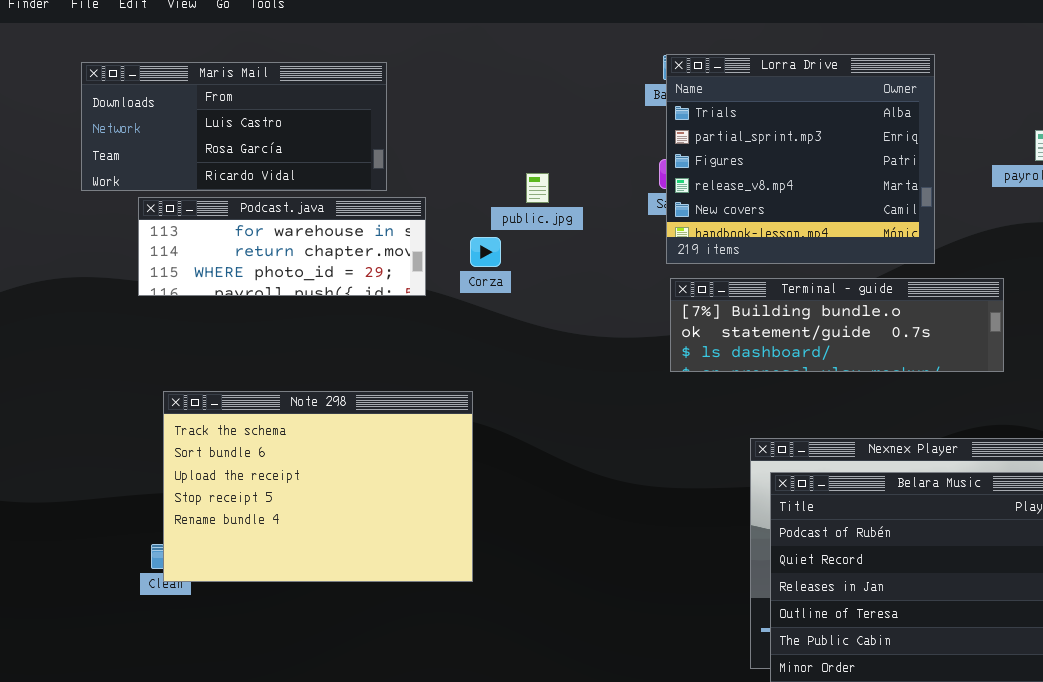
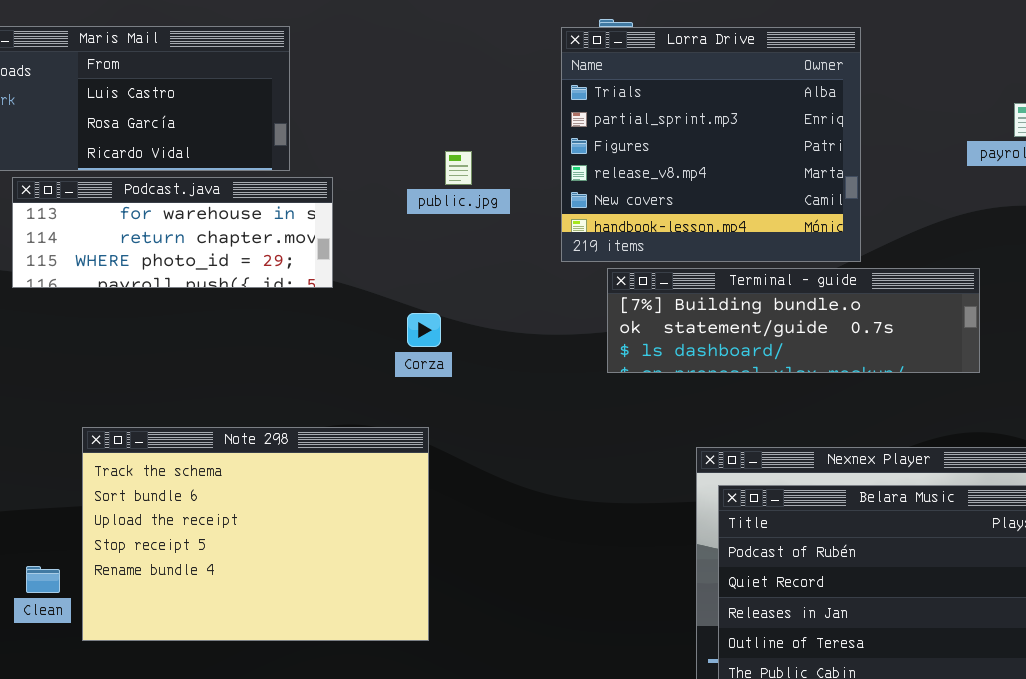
Lorra Drive: [666,54,935,264] -> [561,27,861,262], moved
Corza: [470,237,501,267] -> [407,313,441,347], moved
Note 298: [163,391,473,582] -> [82,427,429,641], moved

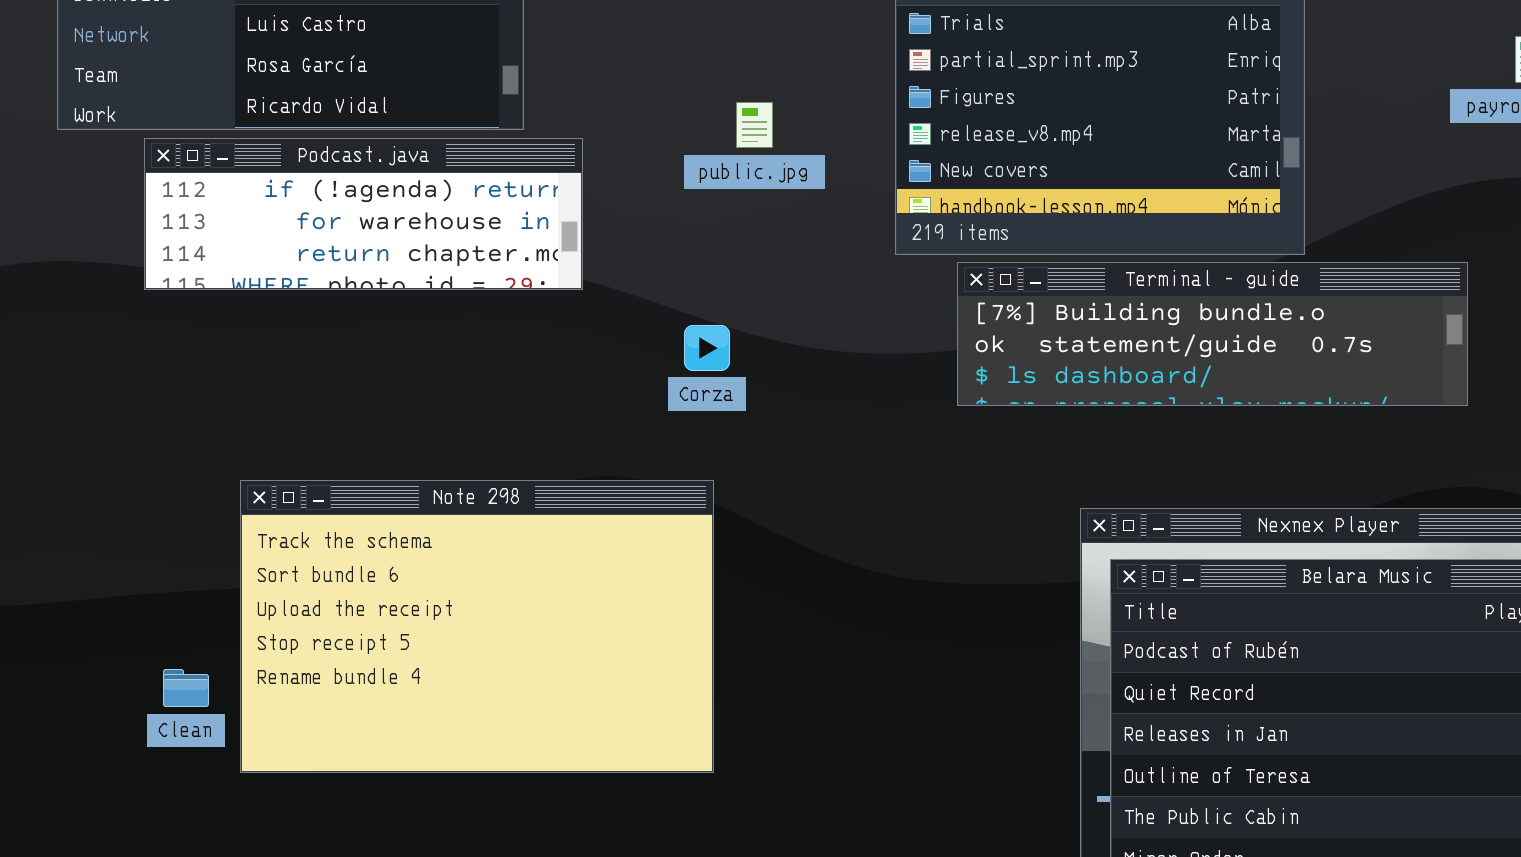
Podcast.java: [12,177,333,288] -> [144,138,583,290], scrolled up 1 row

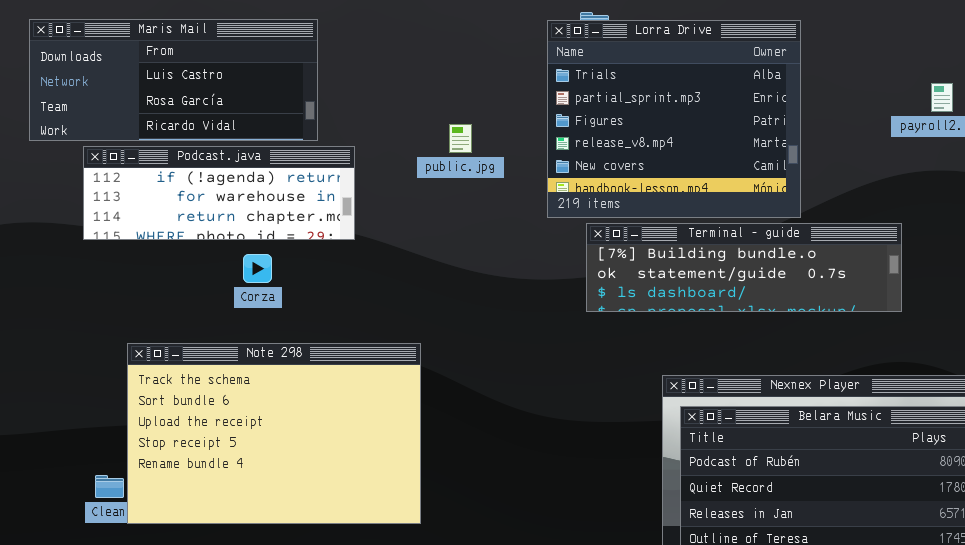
Corza: [684,325,730,371] -> [243,254,272,283], moved
Note 298: [240,480,714,773] -> [127,343,421,524], moved

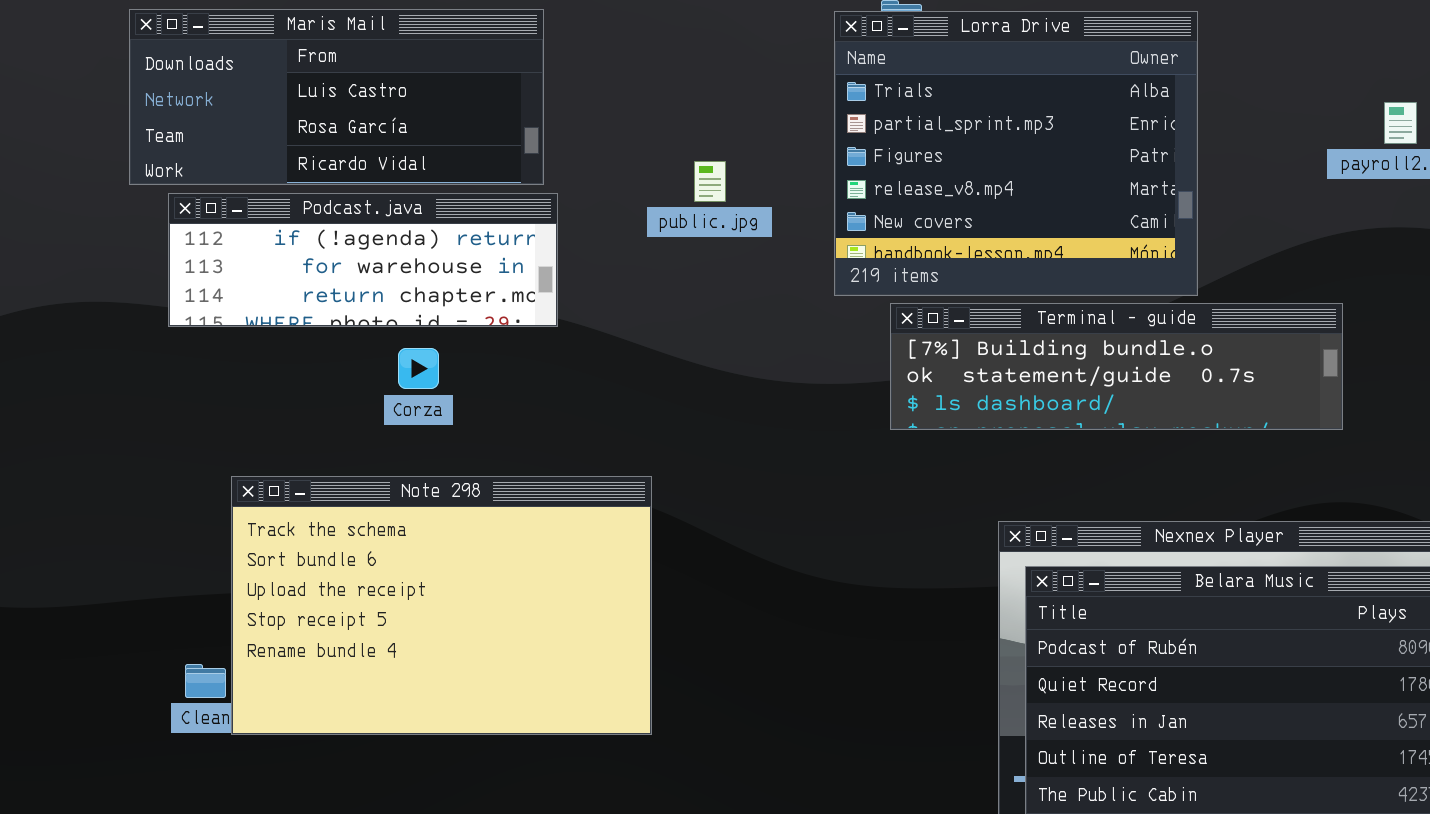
Maris Mail: [29,19,318,141] -> [129,9,544,185], moved

